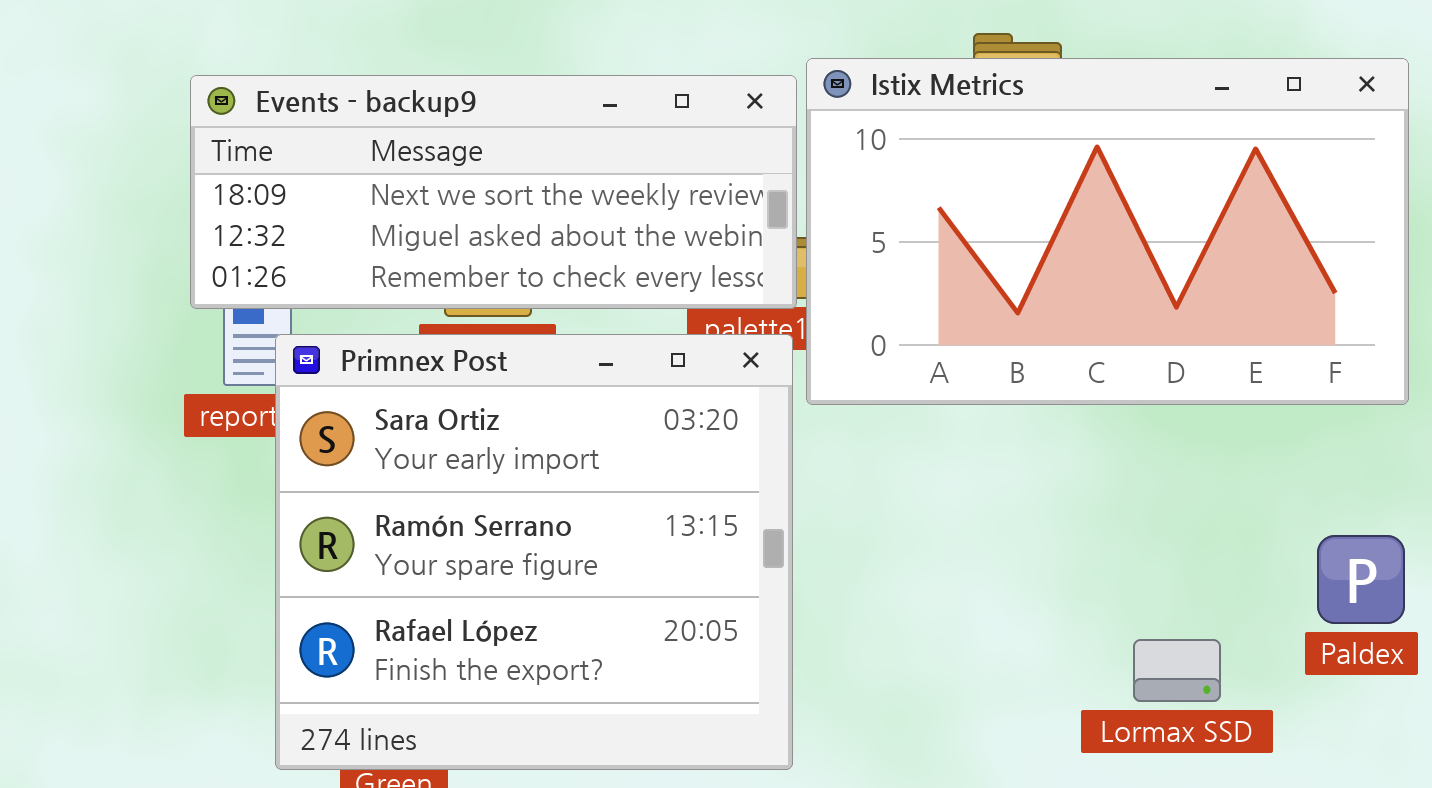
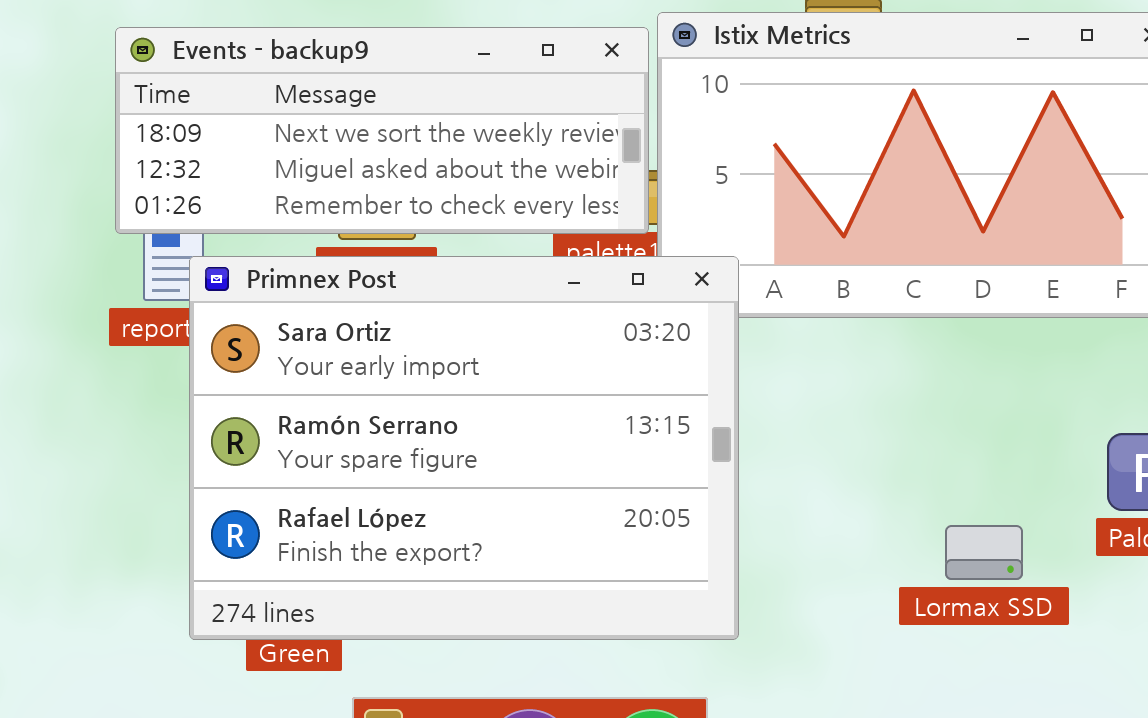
Primnex Post: [275,334,793,770] -> [189,256,739,640], resized

